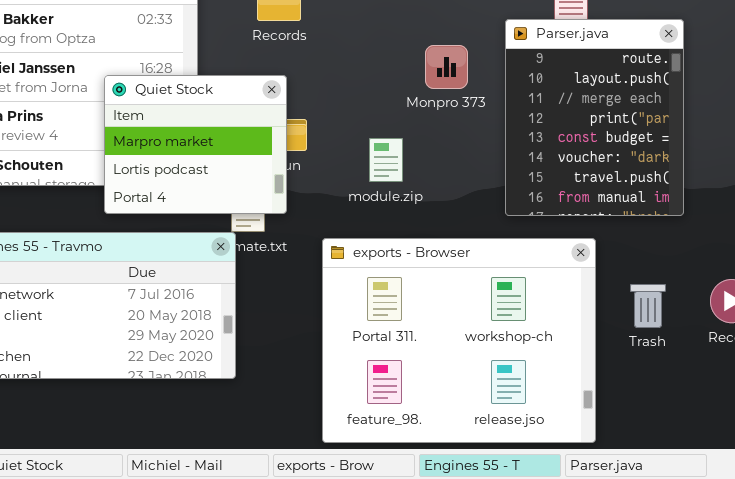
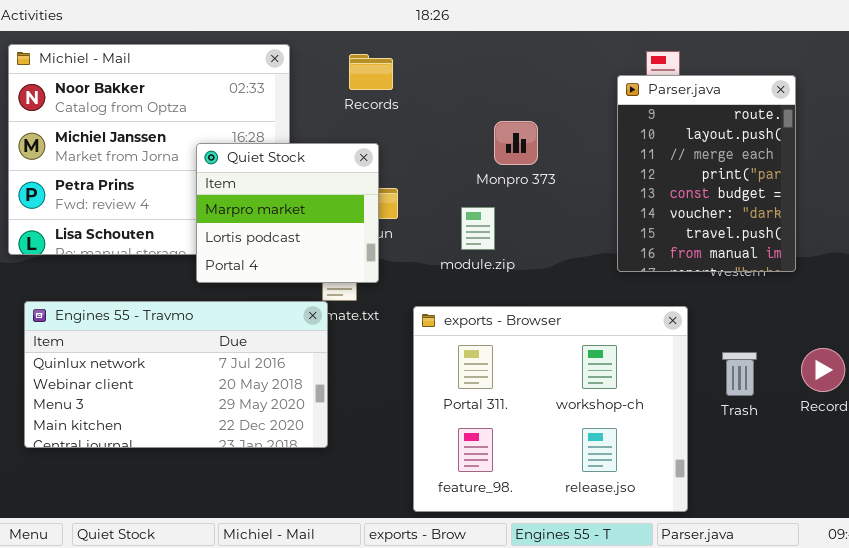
Parser.java: [505,19,684,216] -> [617,75,796,272], moved
Monpro 373: [425,45,468,89] -> [494,121,538,165], moved

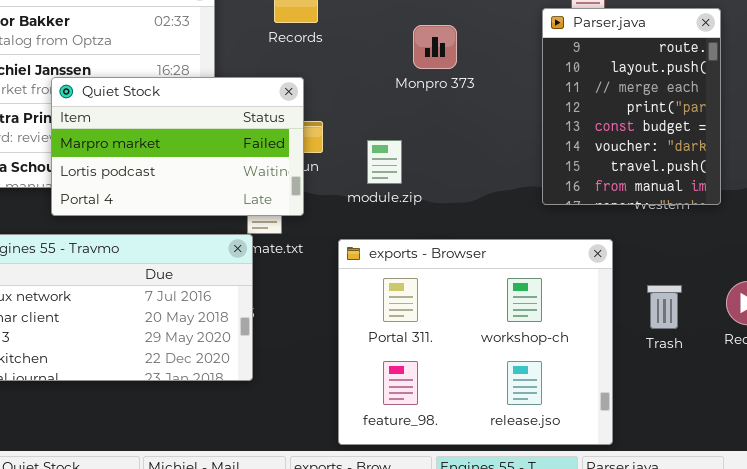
Monpro 373: [494,121,538,165] -> [413,25,457,69], moved
Quiet Stock: [196,143,379,283] -> [51,77,304,216], resized
module.zip: [461,207,495,250] -> [367,140,402,184], moved

